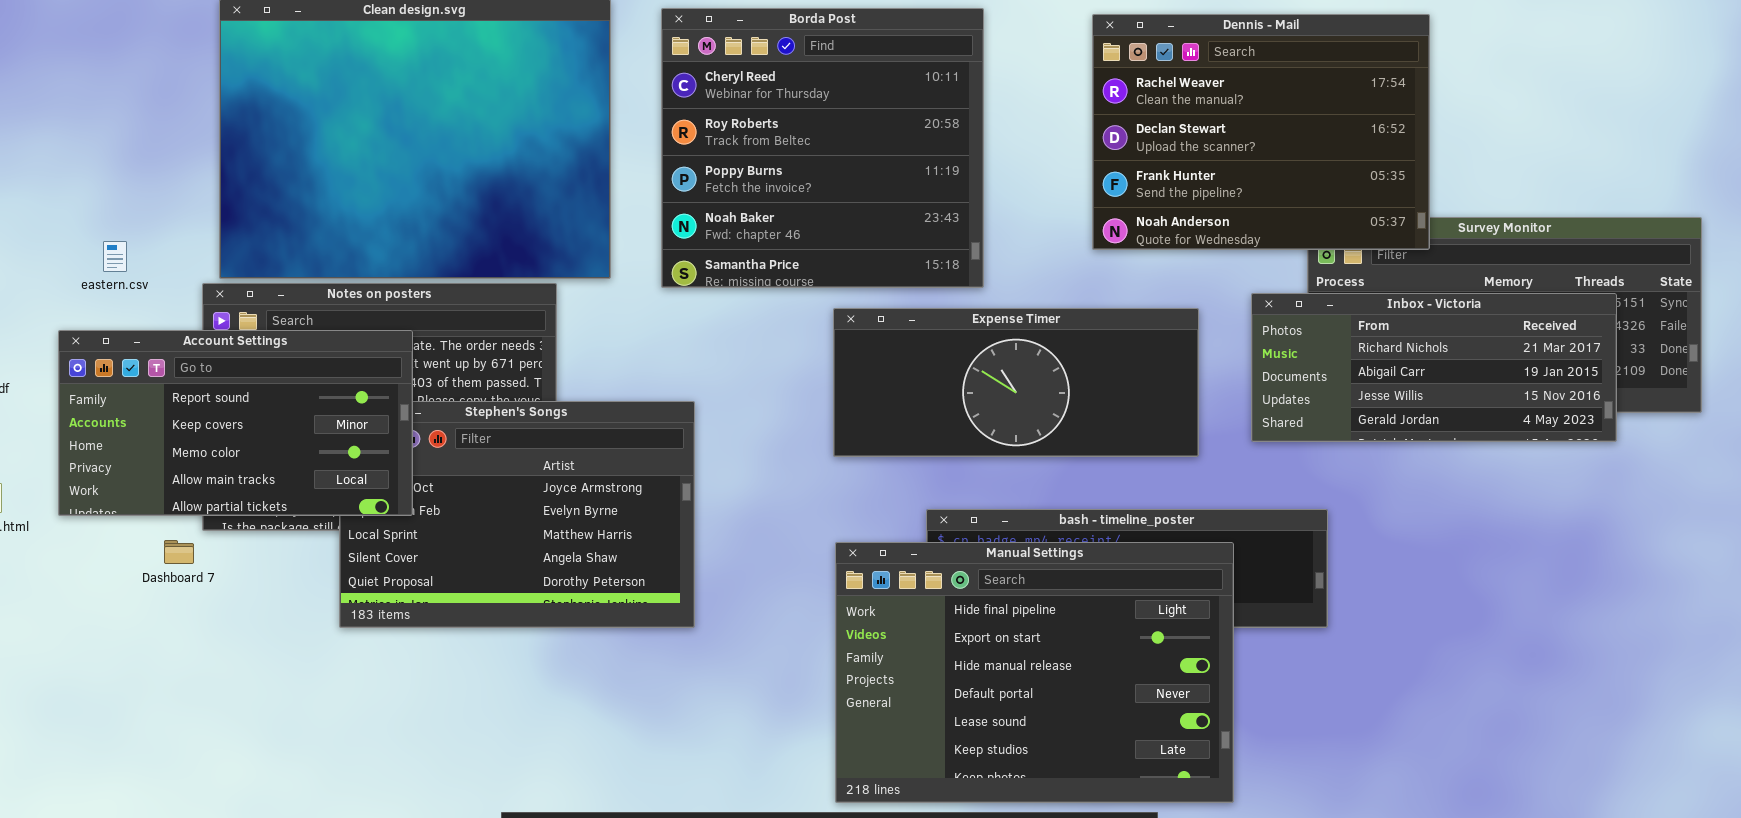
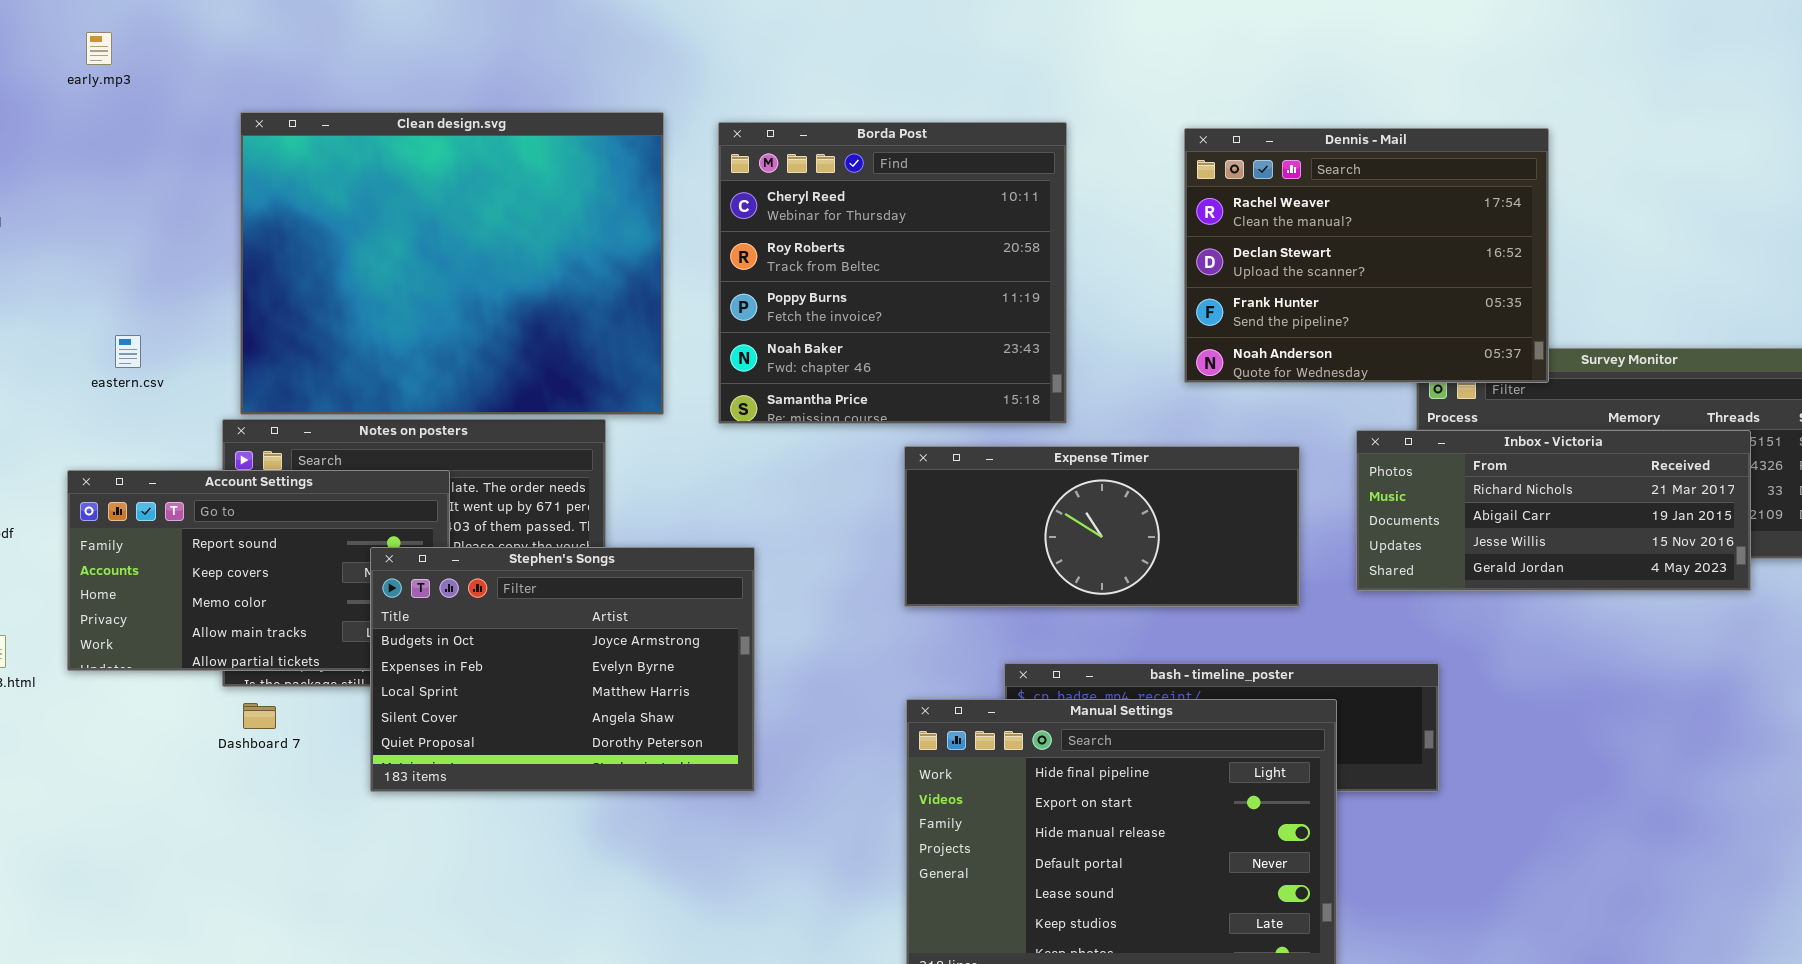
eastern.csv: [103,241,127,272] -> [115,335,141,368], moved
Stephen's Songs: [339,401,695,628] -> [370,547,755,792], raised
Dashboard 7: [164,540,194,564] -> [243,703,276,729], moved

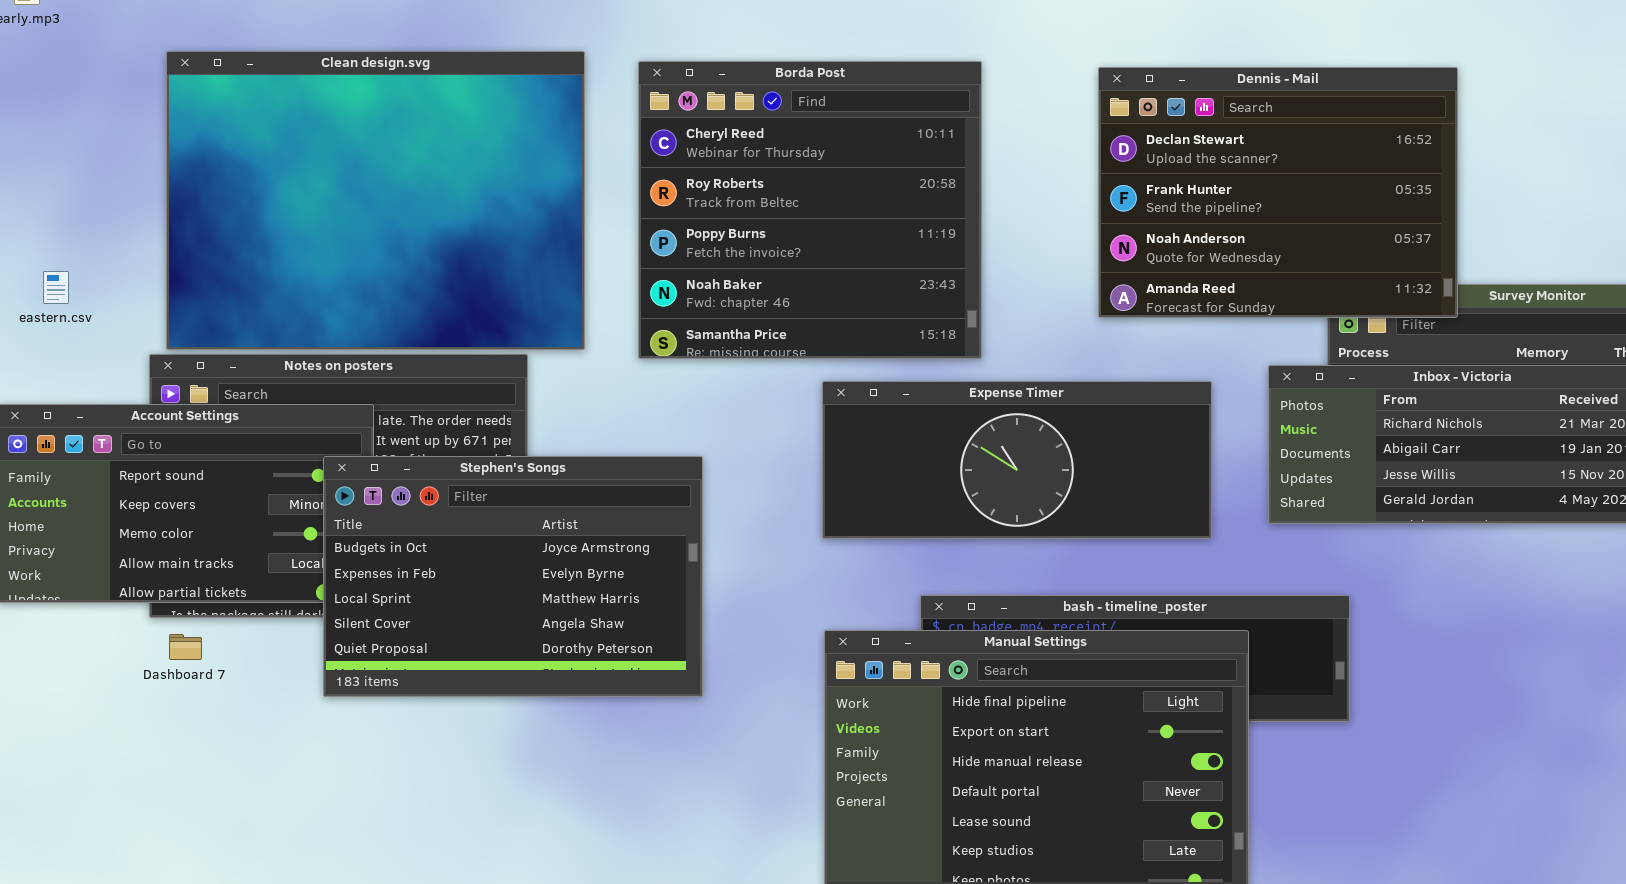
Dennis - Mail: [1184,128,1549,383] -> [1098,67,1458,318], scrolled down 1 row
Stephen's Songs: [370,547,755,792] -> [323,456,703,697], moved

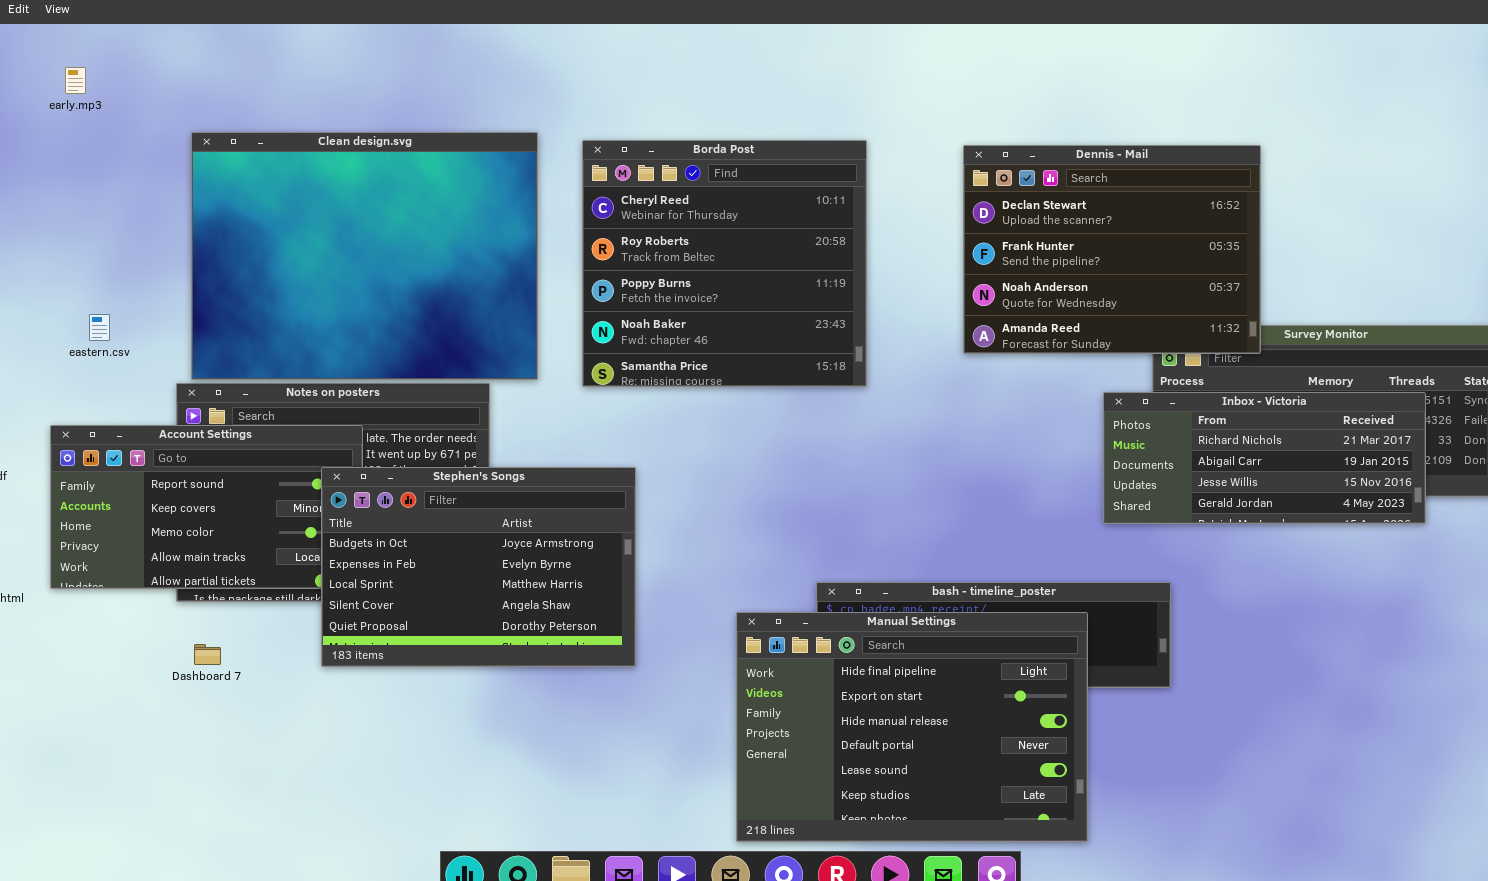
Expense Timer: [822,381,1212,539] -> none, closed
Dashboard 7: [169,634,202,660] -> [194,644,221,665], moved

